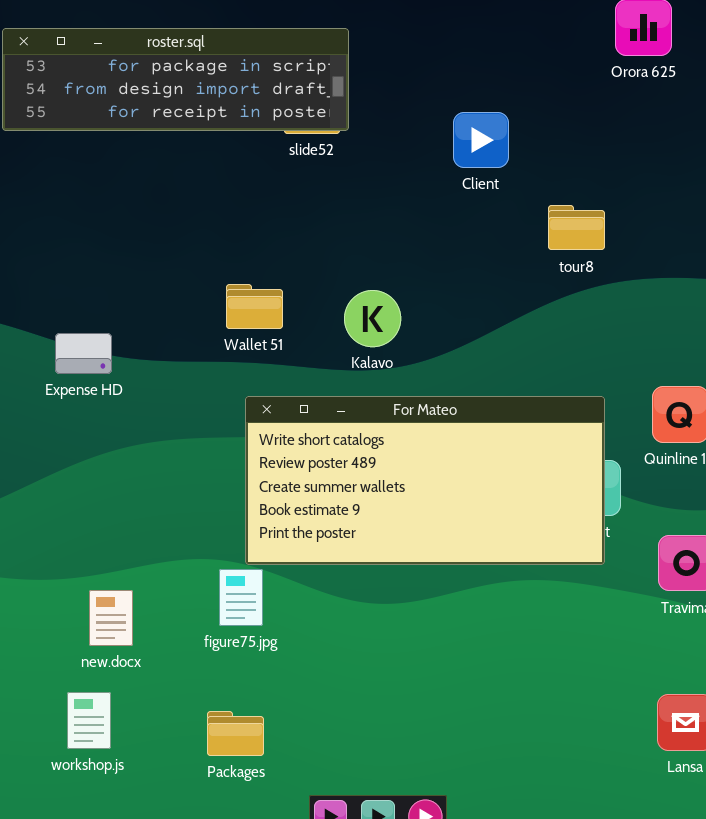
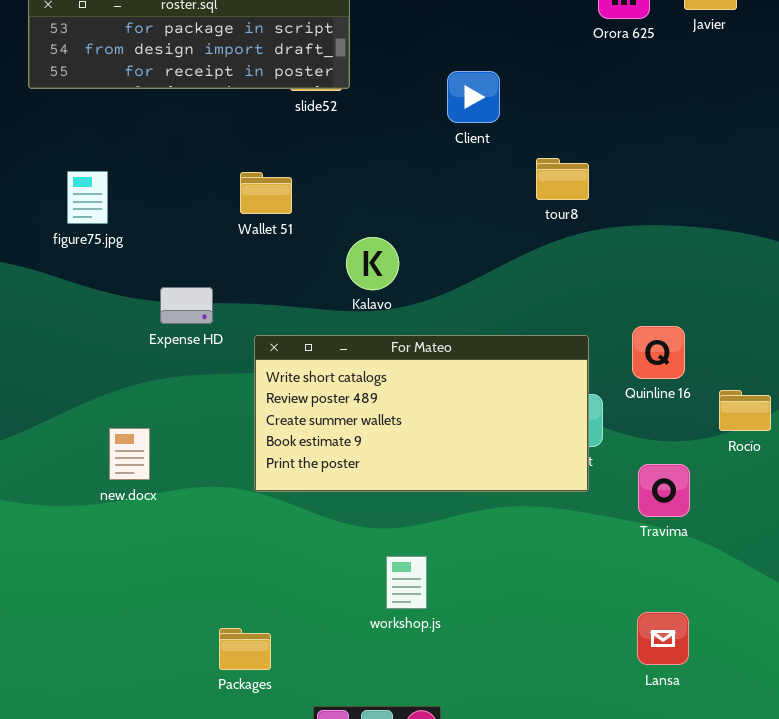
Wallet 51: [226,284,283,329] -> [240,172,292,214], moved
Expense HD: [55,333,112,374] -> [160,287,213,324], moved
figure75.jpg: [219,569,263,626] -> [67,171,108,224], moved
new.docx: [89,590,133,646] -> [109,428,150,480], moved
workshop.js: [67,692,111,749] -> [386,556,427,609], moved

